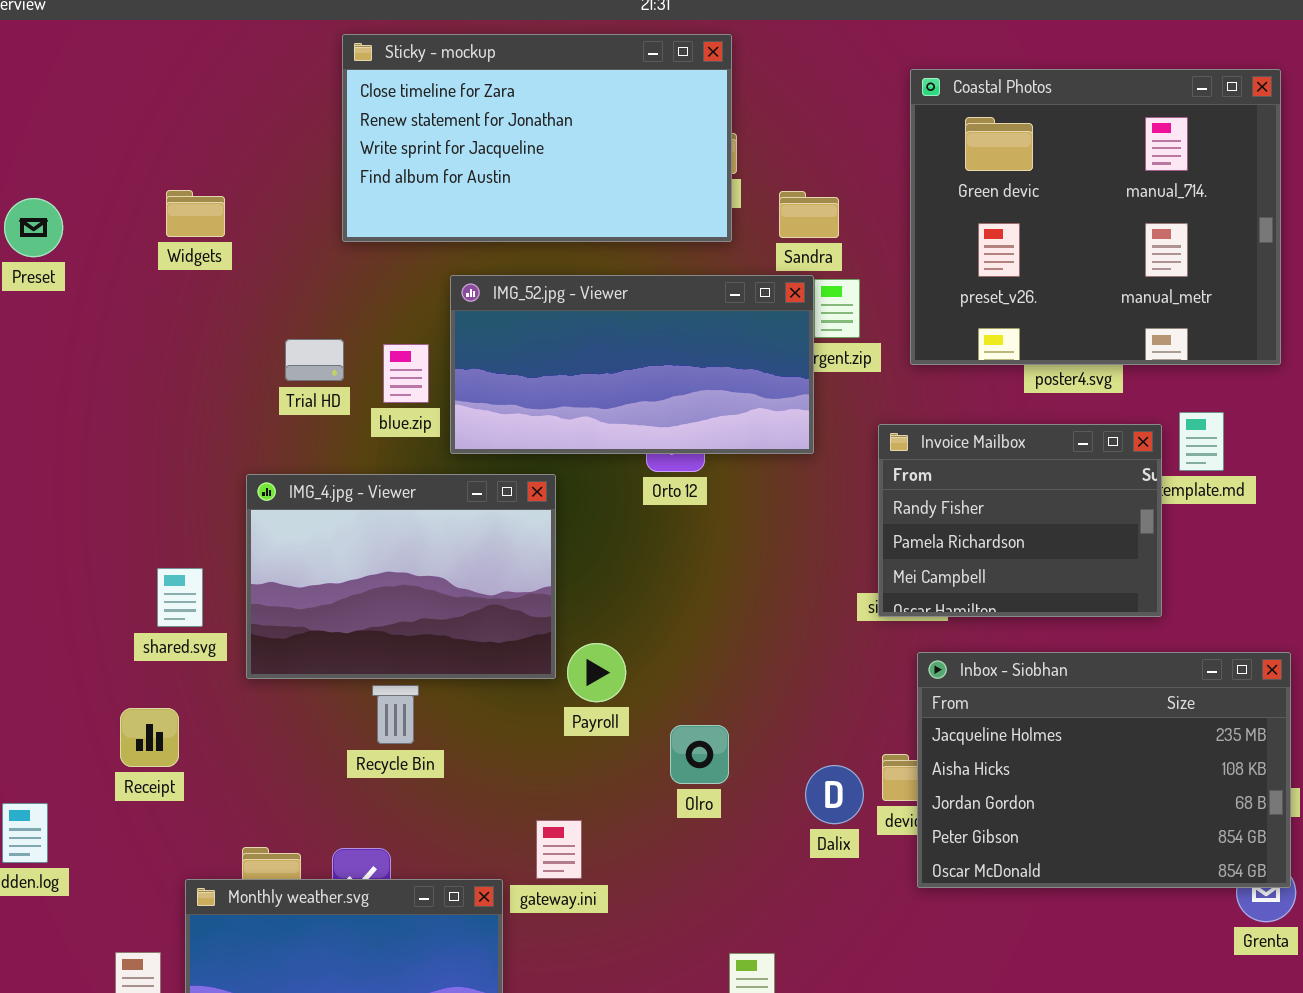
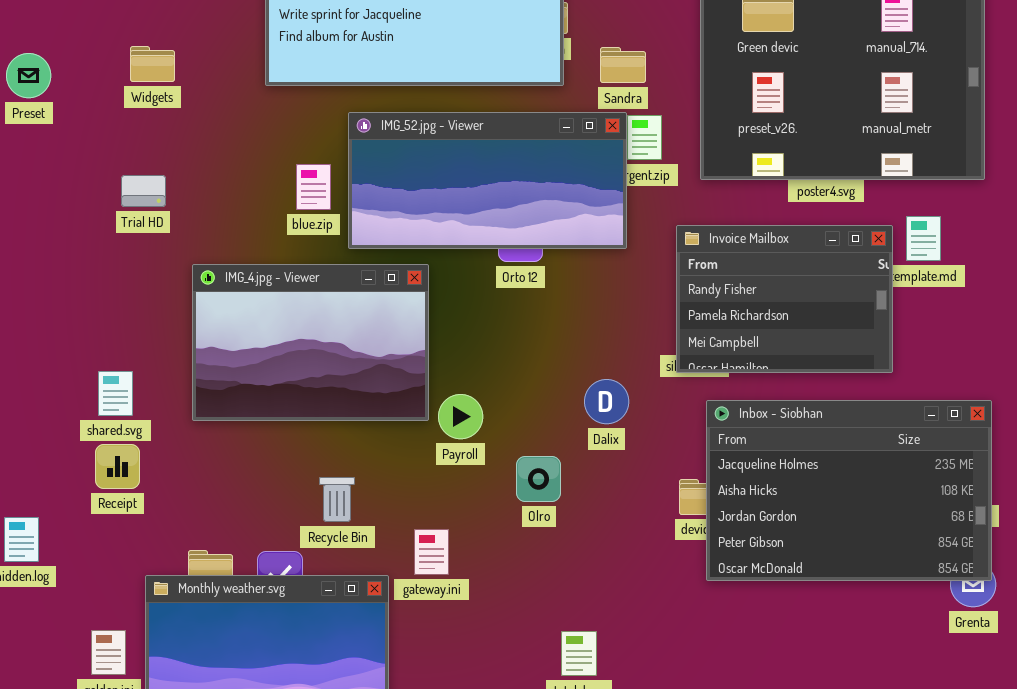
Trial HD: [285,339,344,381] -> [121,175,166,207], moved
shared.svg: [157,568,203,627] -> [98,371,133,416], moved
Recycle Bin: [372,685,419,744] -> [319,477,355,522], moved
Dalix: [805,765,864,824] -> [584,379,629,424], moved

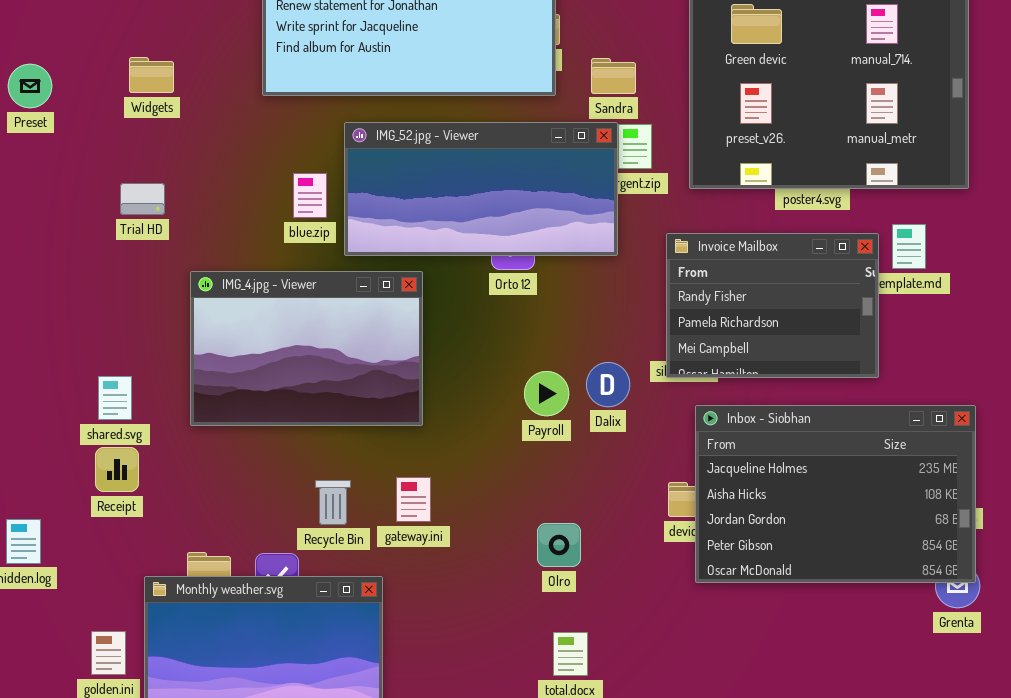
Dalix: [584,379,629,424] -> [586,362,630,407], moved
Payroll: [438,394,483,439] -> [524,371,569,416], moved
Olro: [516,456,561,502] -> [537,523,581,567], moved
gateway.ini: [414,529,449,575] -> [396,477,431,522], moved

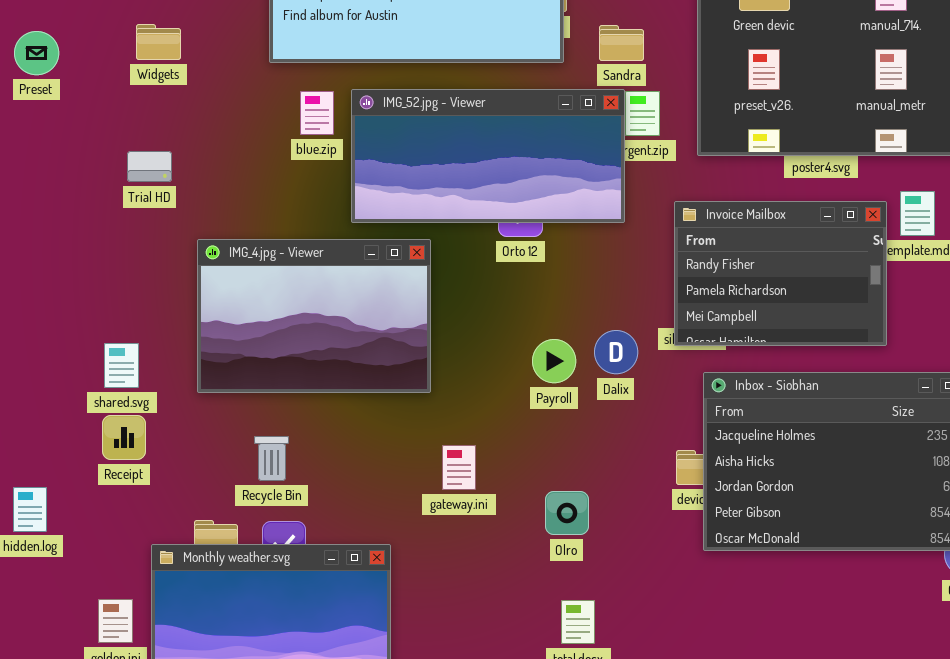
blue.zip: [293,173,327,218] -> [300,91,334,135], moved
gateway.ini: [396,477,431,522] -> [442,445,476,490], moved
Recycle Bin: [315,480,351,525] -> [254,436,289,481], moved

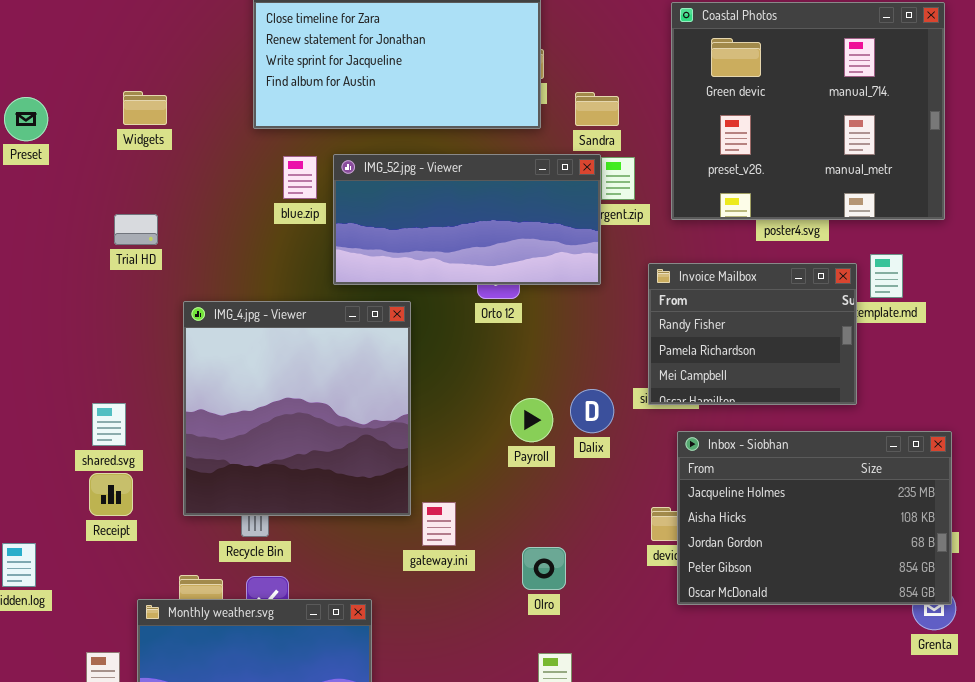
IMG_4.jpg - Viewer: [197,239,431,393] -> [183,301,411,516], resized

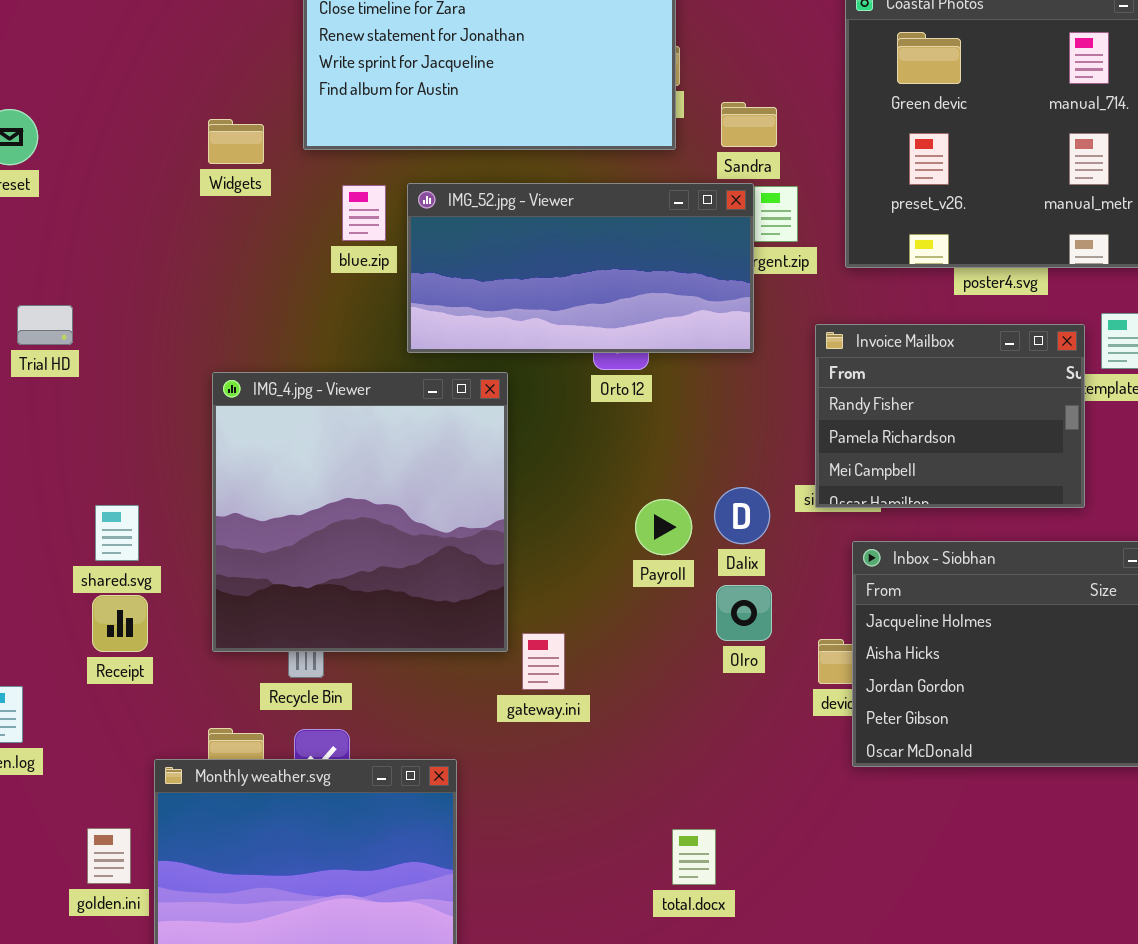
Widgets: [123,91,167,125] -> [208,119,264,164], moved
Trial HD: [114,214,158,245] -> [17,305,73,345], moved
Olro: [522,547,566,590] -> [716,585,772,641], moved

